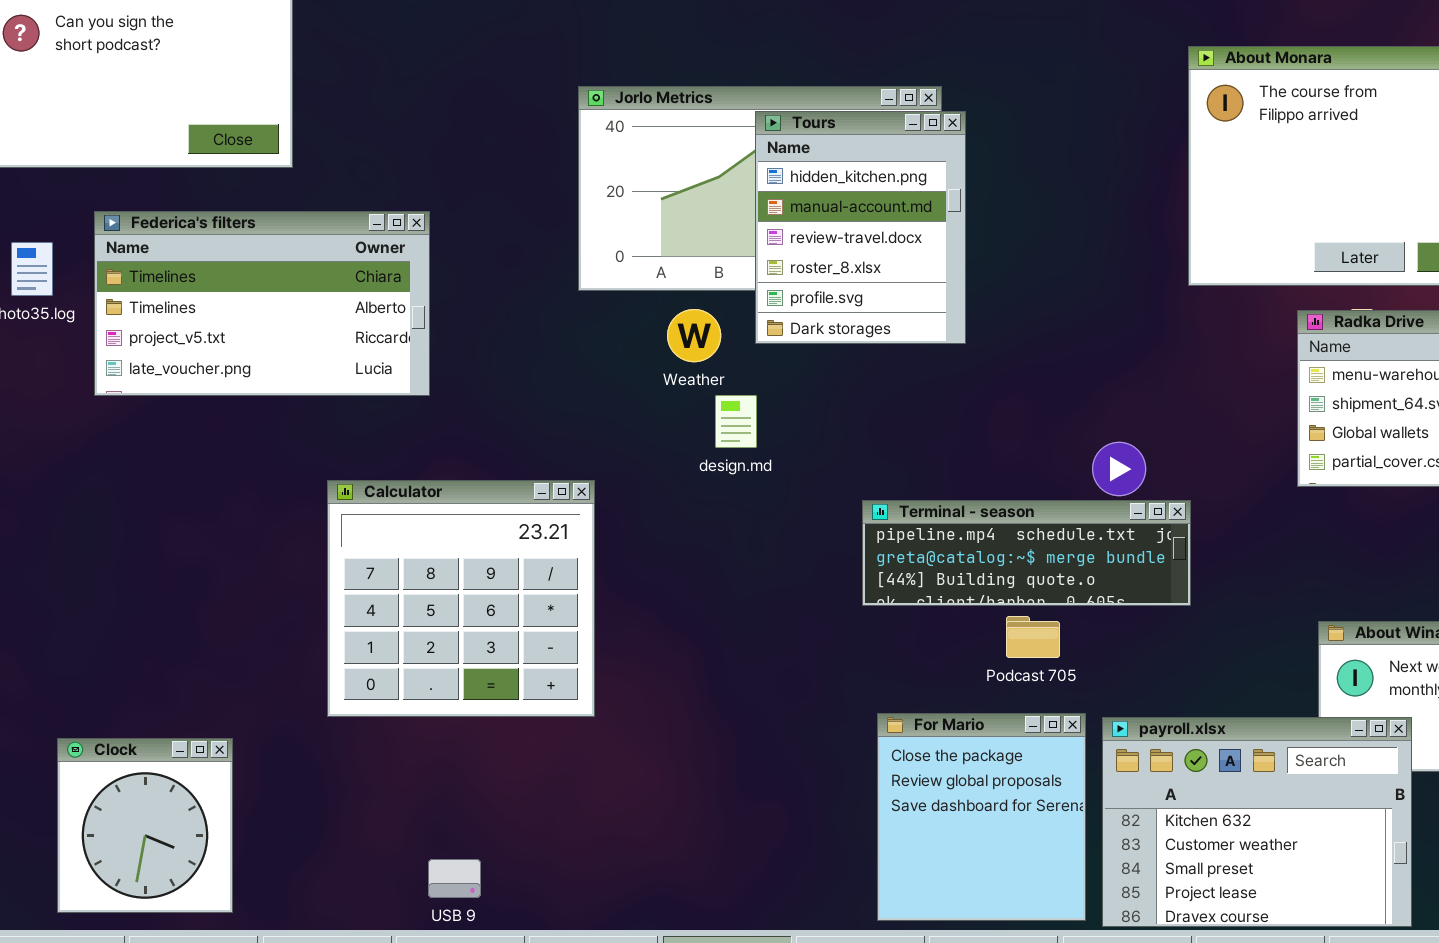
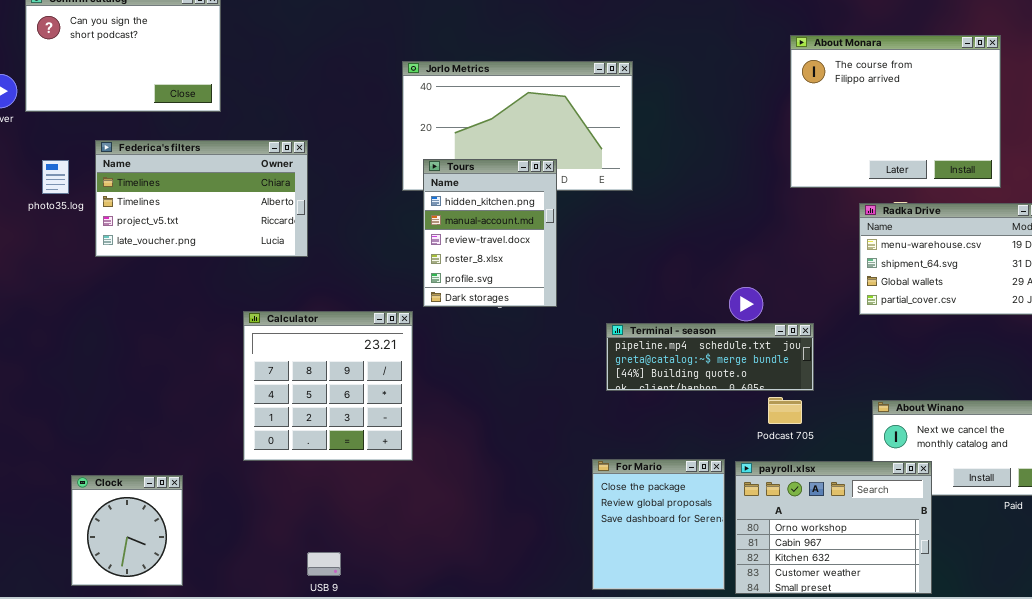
Tours: [755,111,966,344] -> [423,159,557,307], moved
Terminal - season: [862,500,1191,606] -> [606,323,814,391], moved
Podcast 705: [1006,616,1060,658] -> [768,397,802,424], moved
payroll.xlsx: [1102,717,1412,927] -> [735,461,932,594], scrolled up 2 rows

